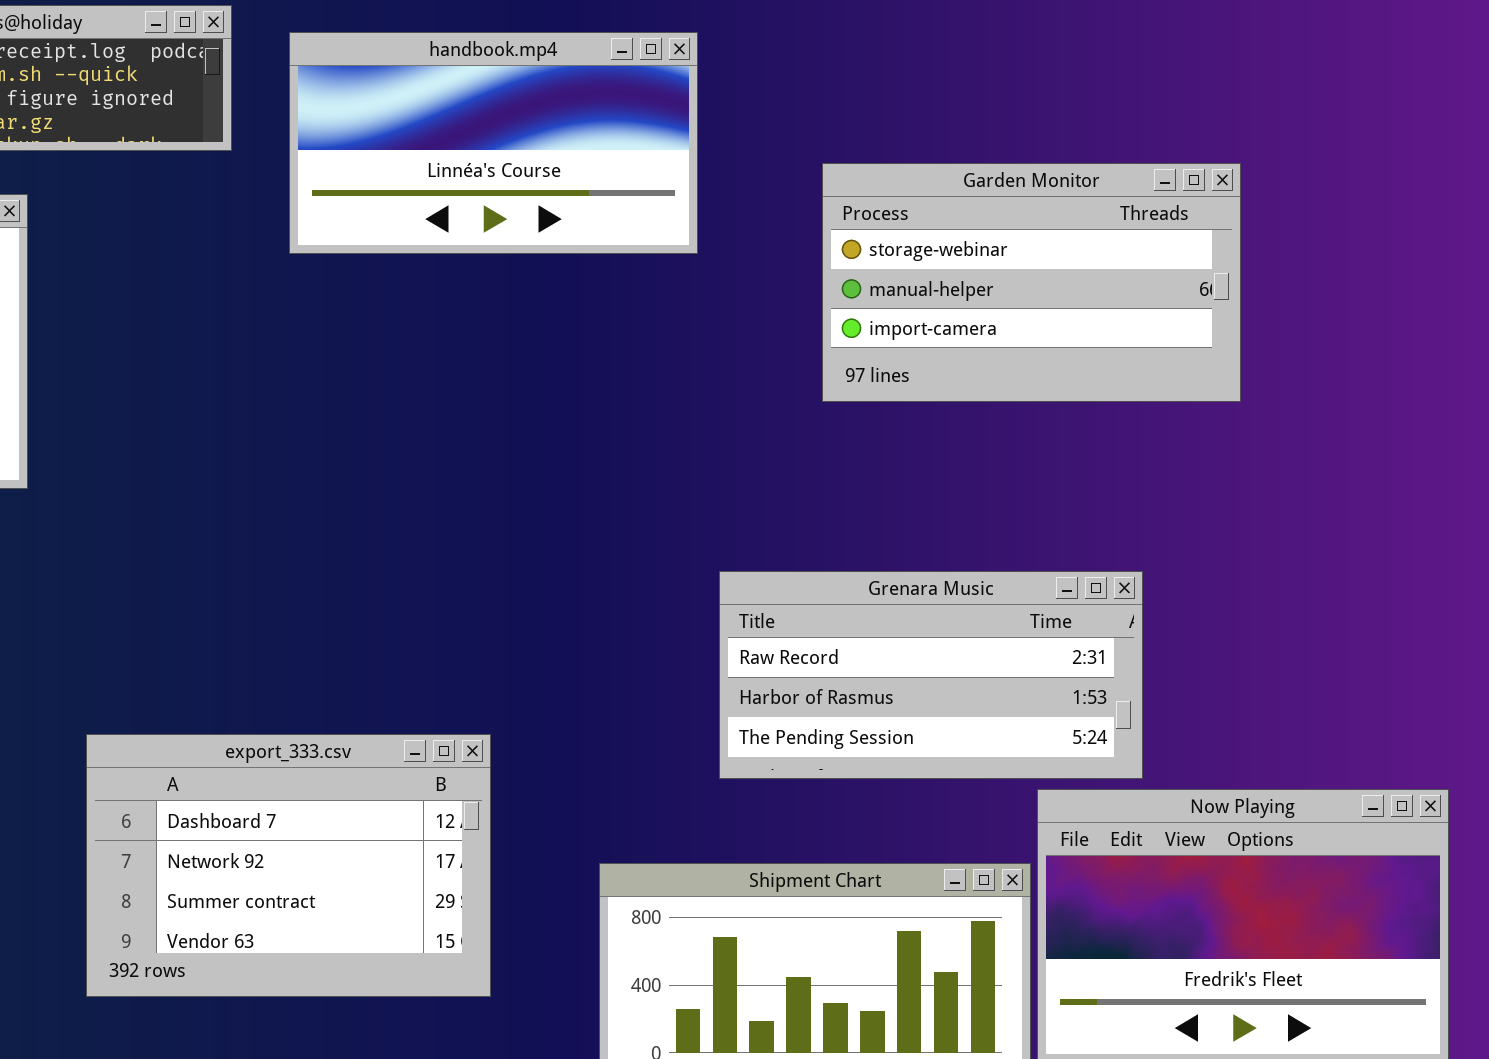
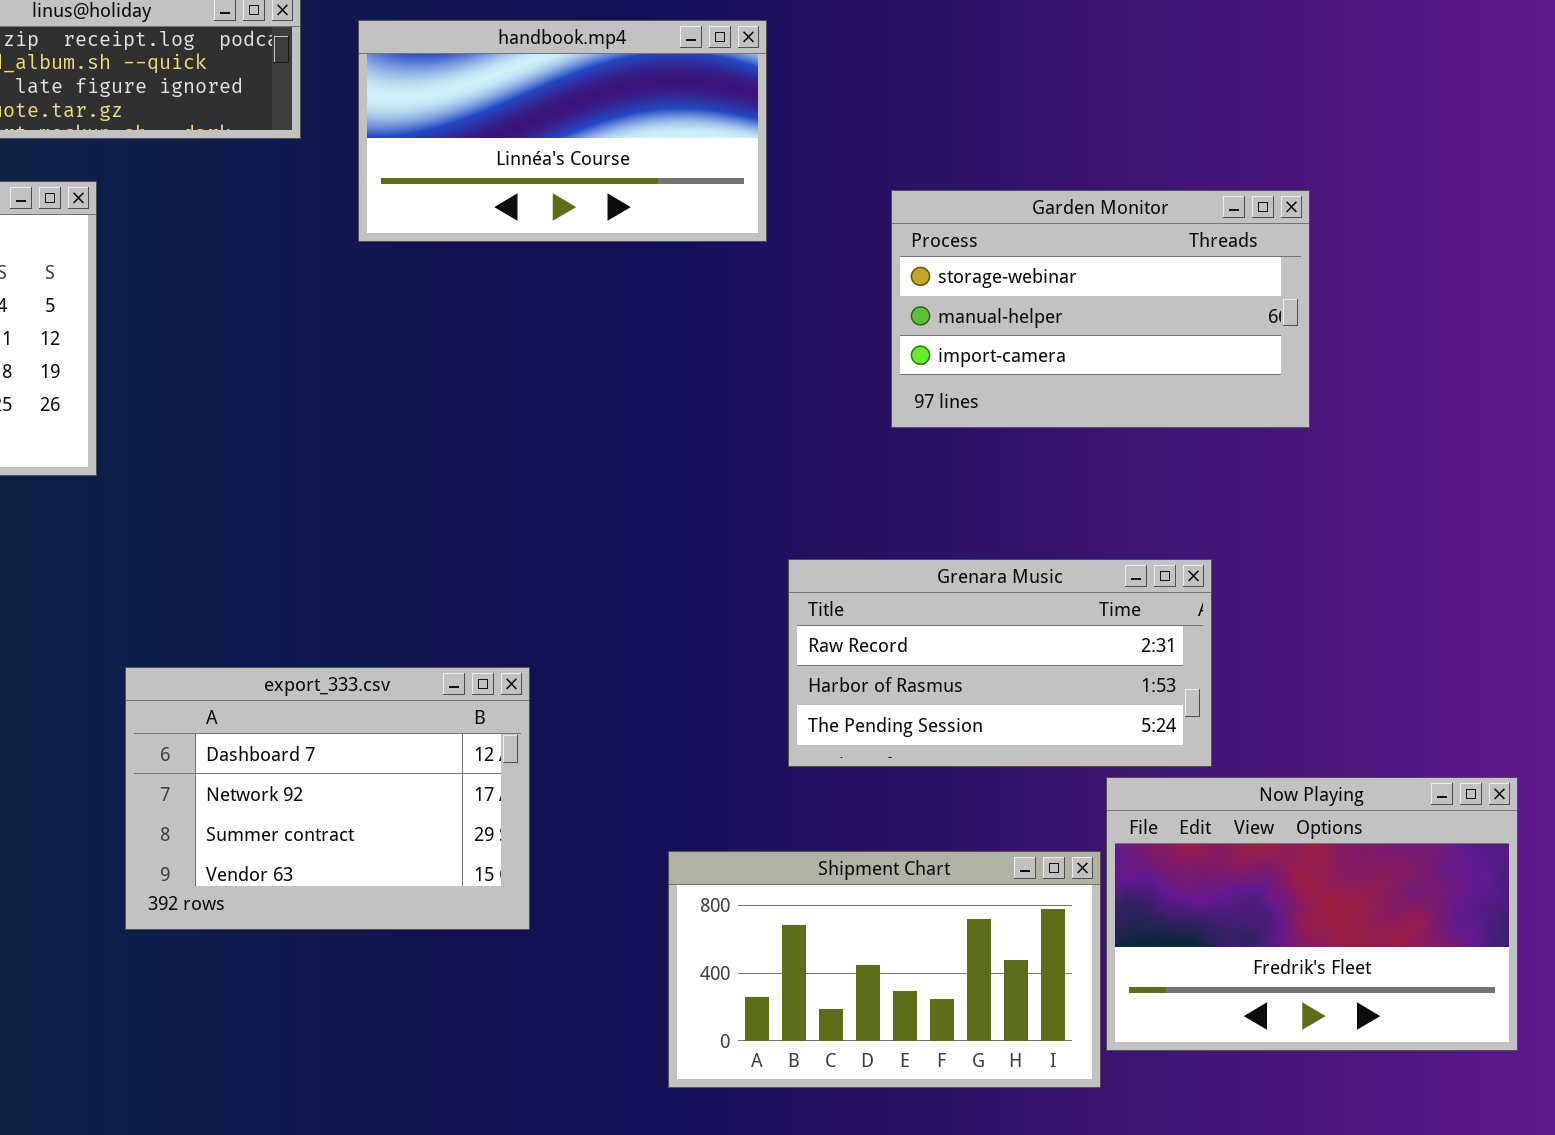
Garden Monitor: [822,163,1241,402] -> [891,190,1310,428], moved
export_333.csv: [86,734,491,997] -> [125,667,530,930], moved

